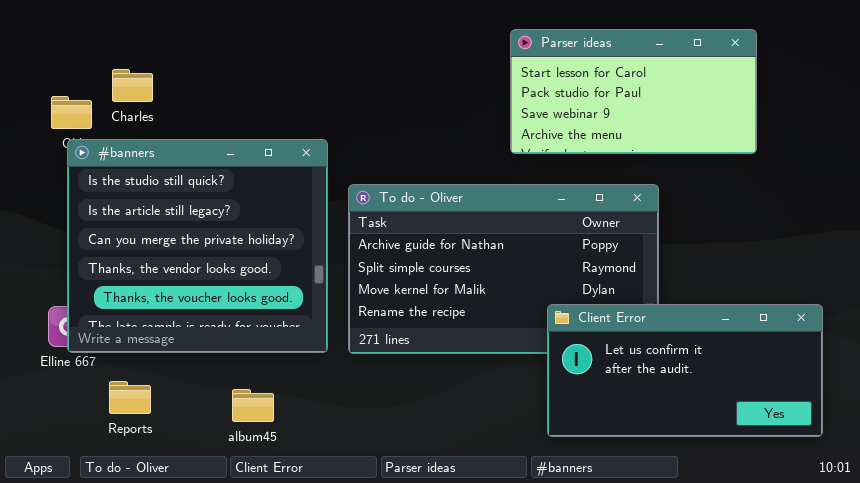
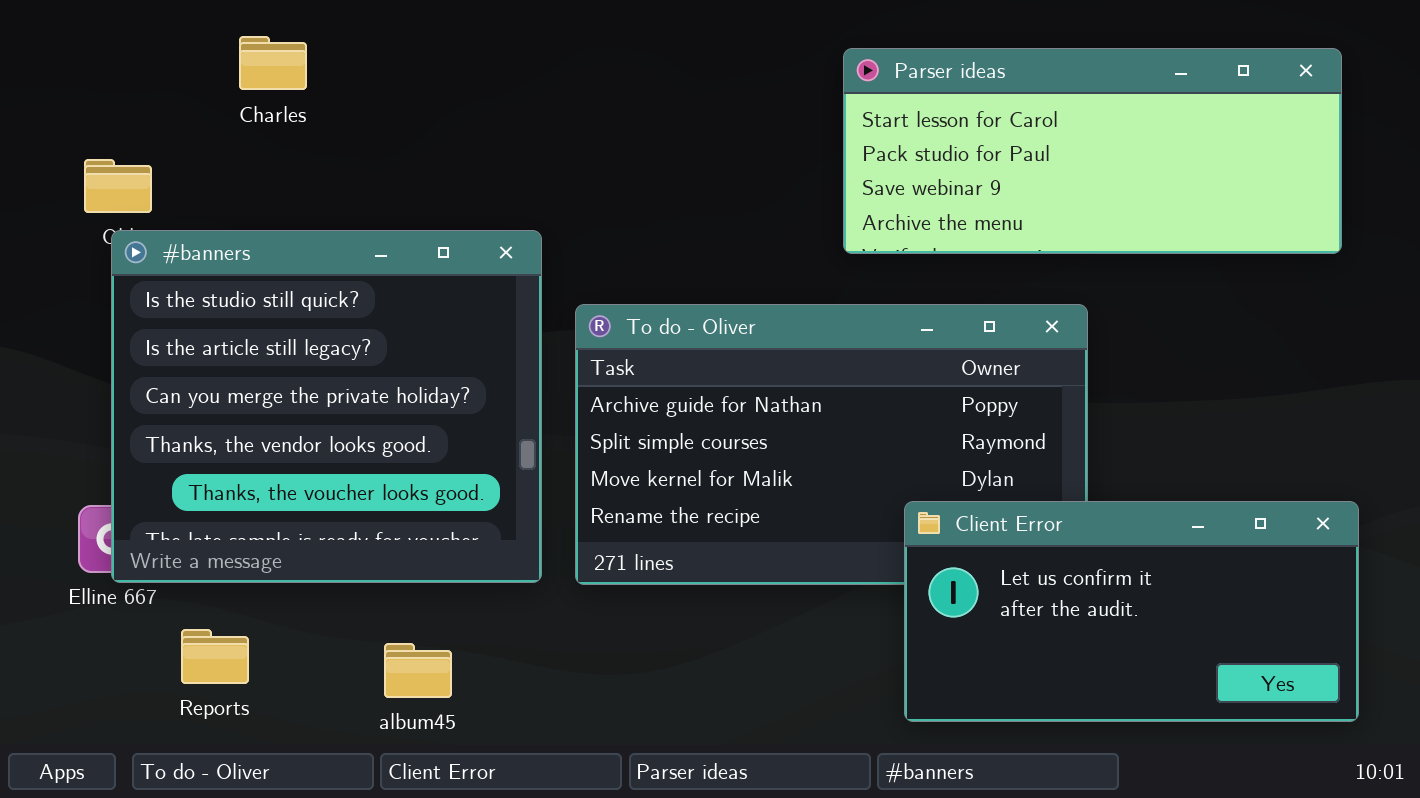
Parser ideas: [510,29,757,154] -> [843,48,1342,254], resized
Charles: [112,69,153,102] -> [239,36,307,90], moved

